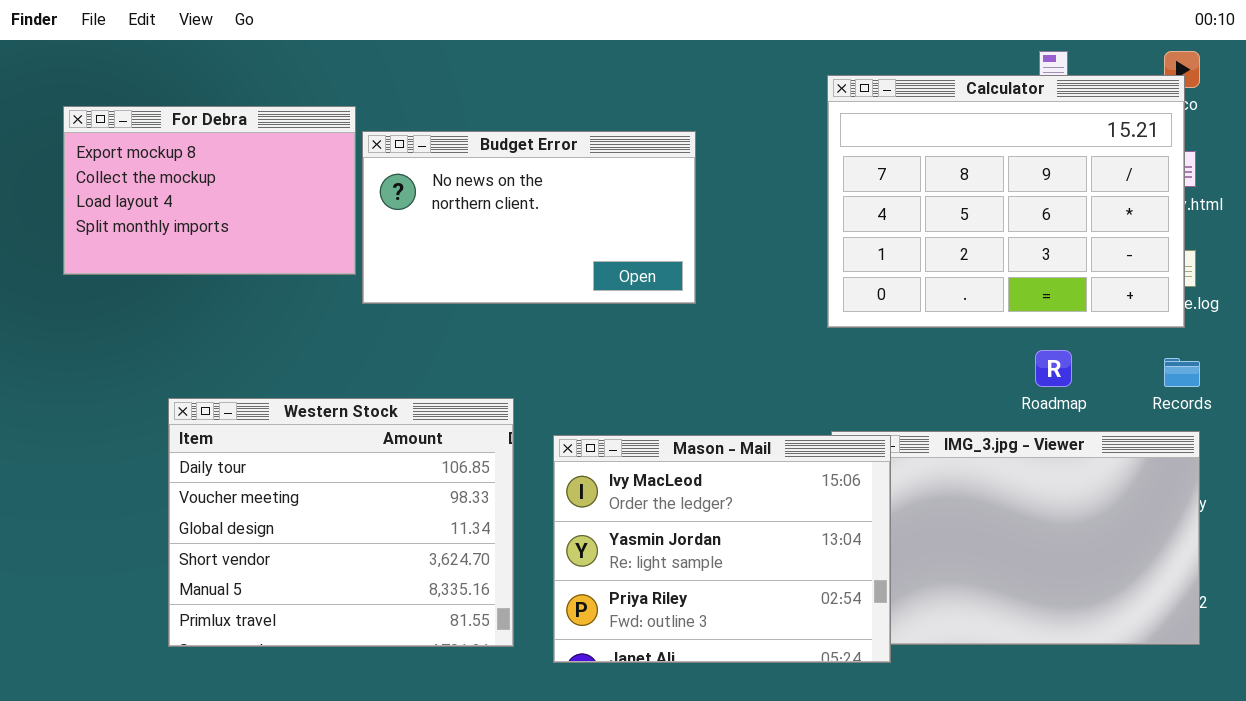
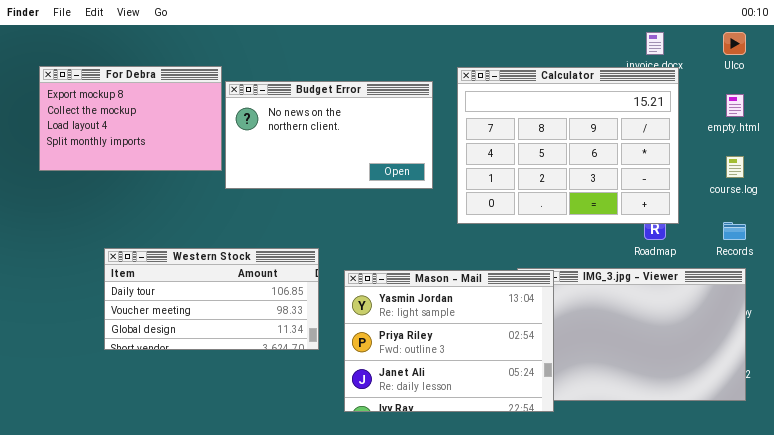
Calculator: [827,75,1185,328] -> [457,67,679,224], moved
Western Stock: [168,398,514,647] -> [104,248,319,350], resized
Mason - Mail: [553,435,891,663] -> [344,270,554,412], scrolled down 1 row

